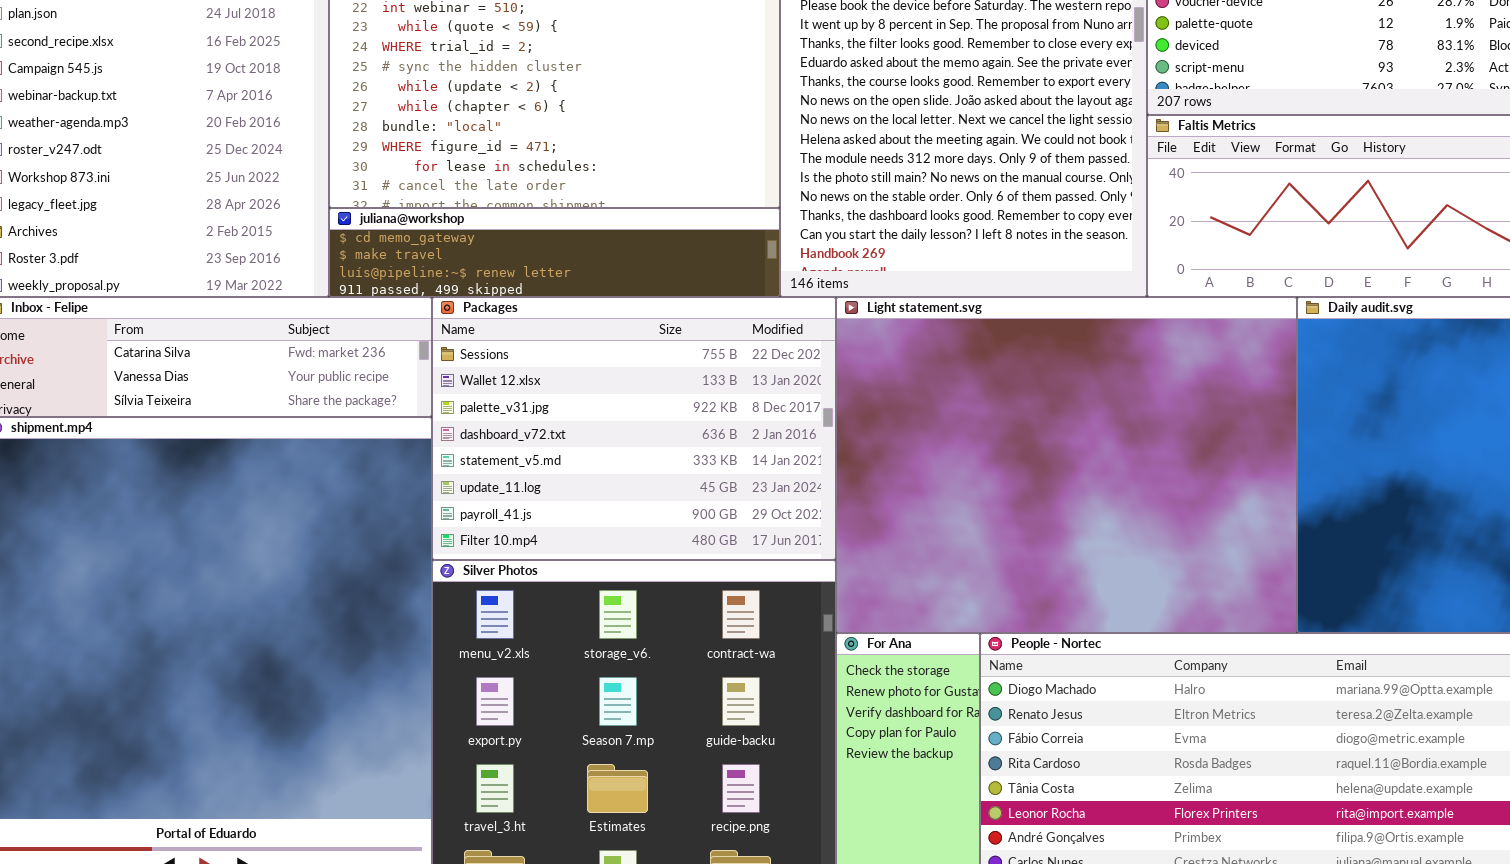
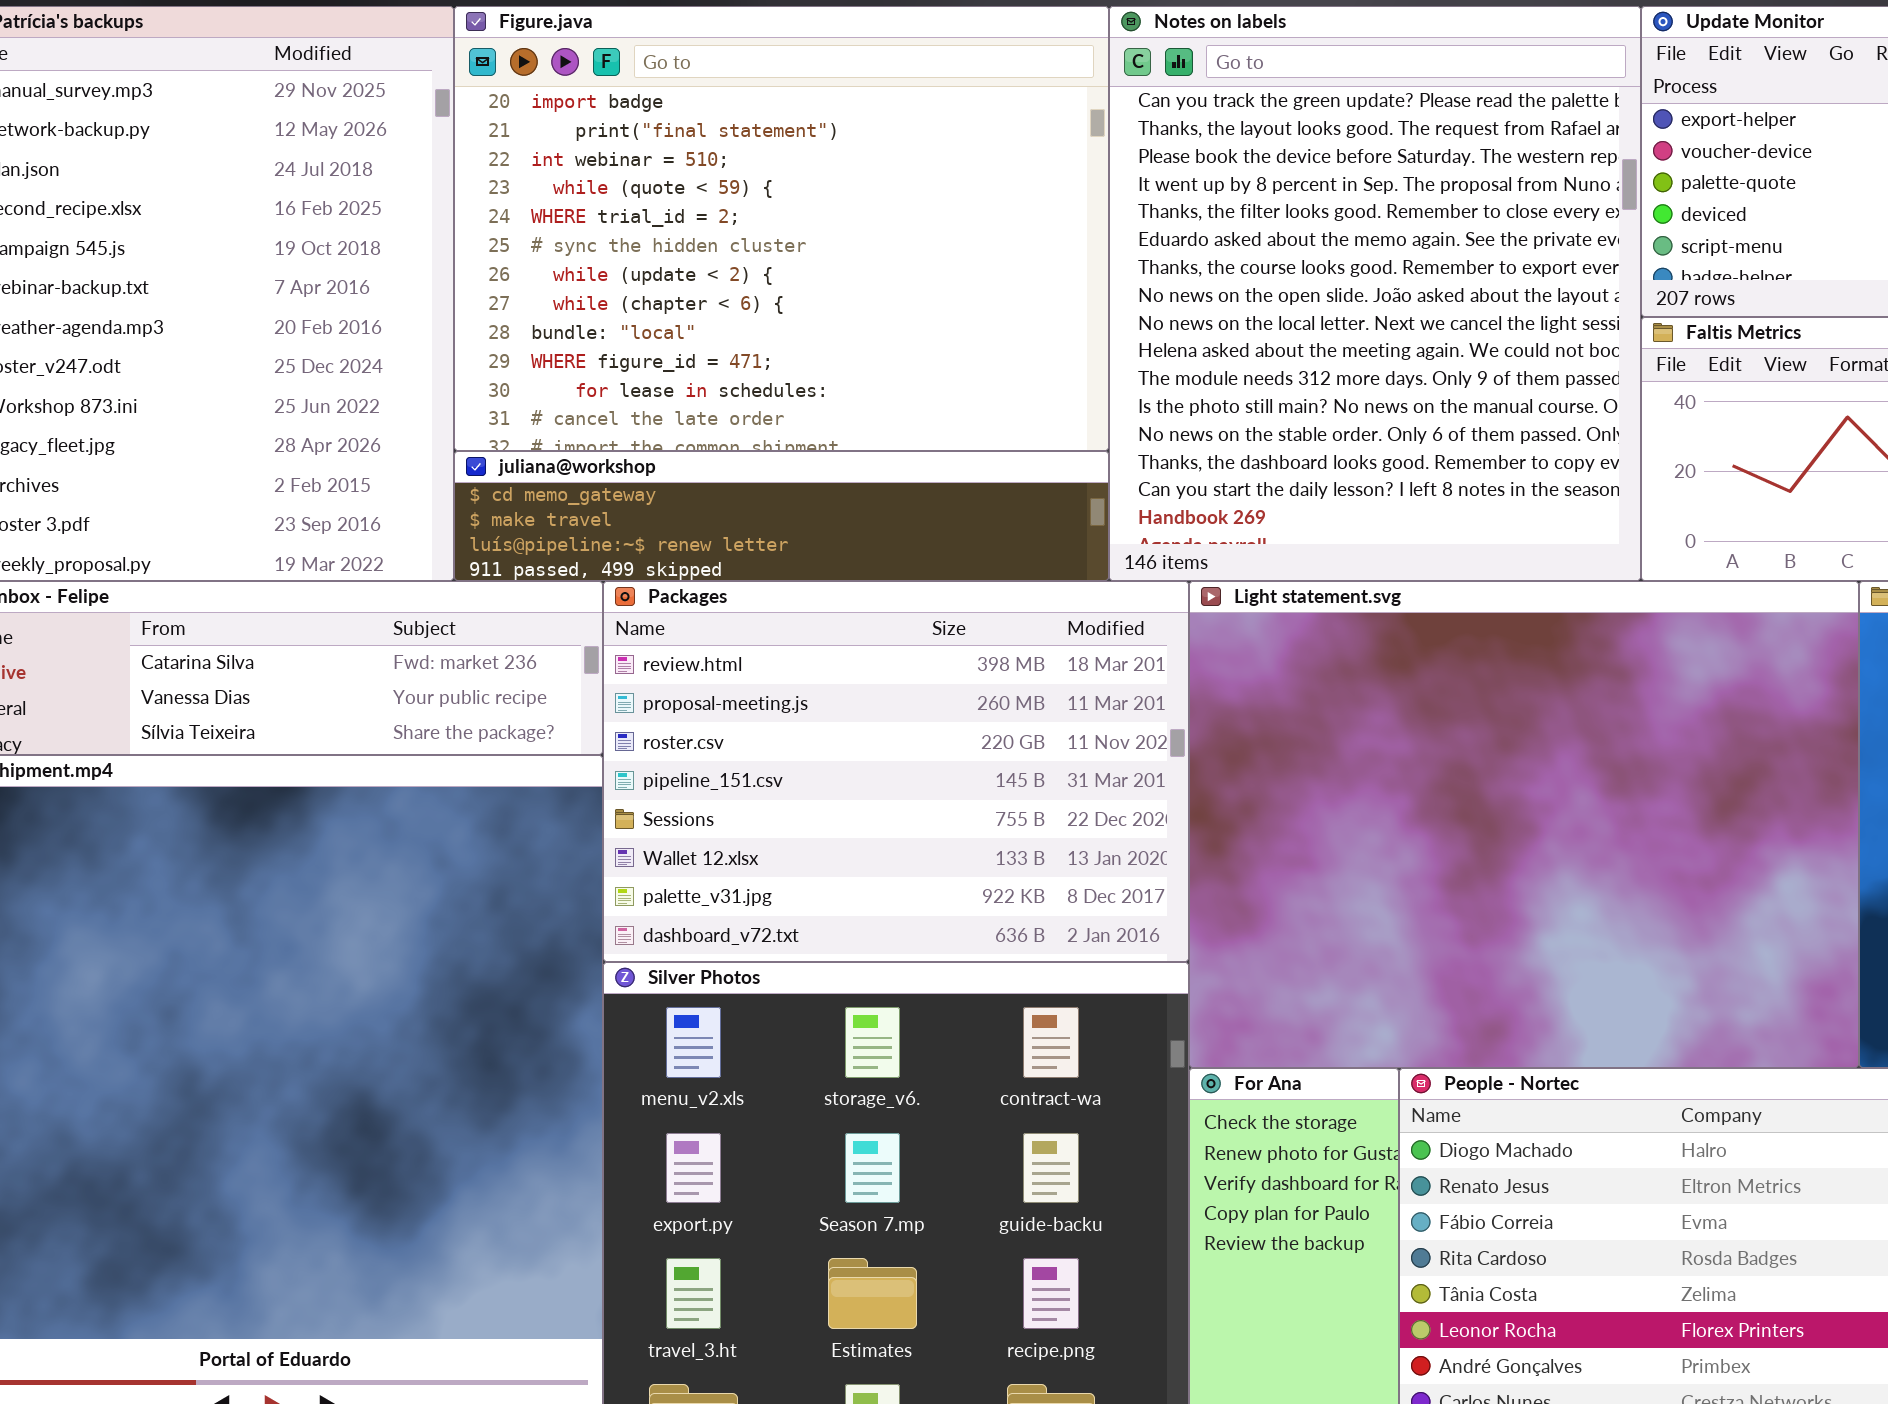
Packages: [432,297,836,560] -> [603,581,1189,962], scrolled up 4 rows

